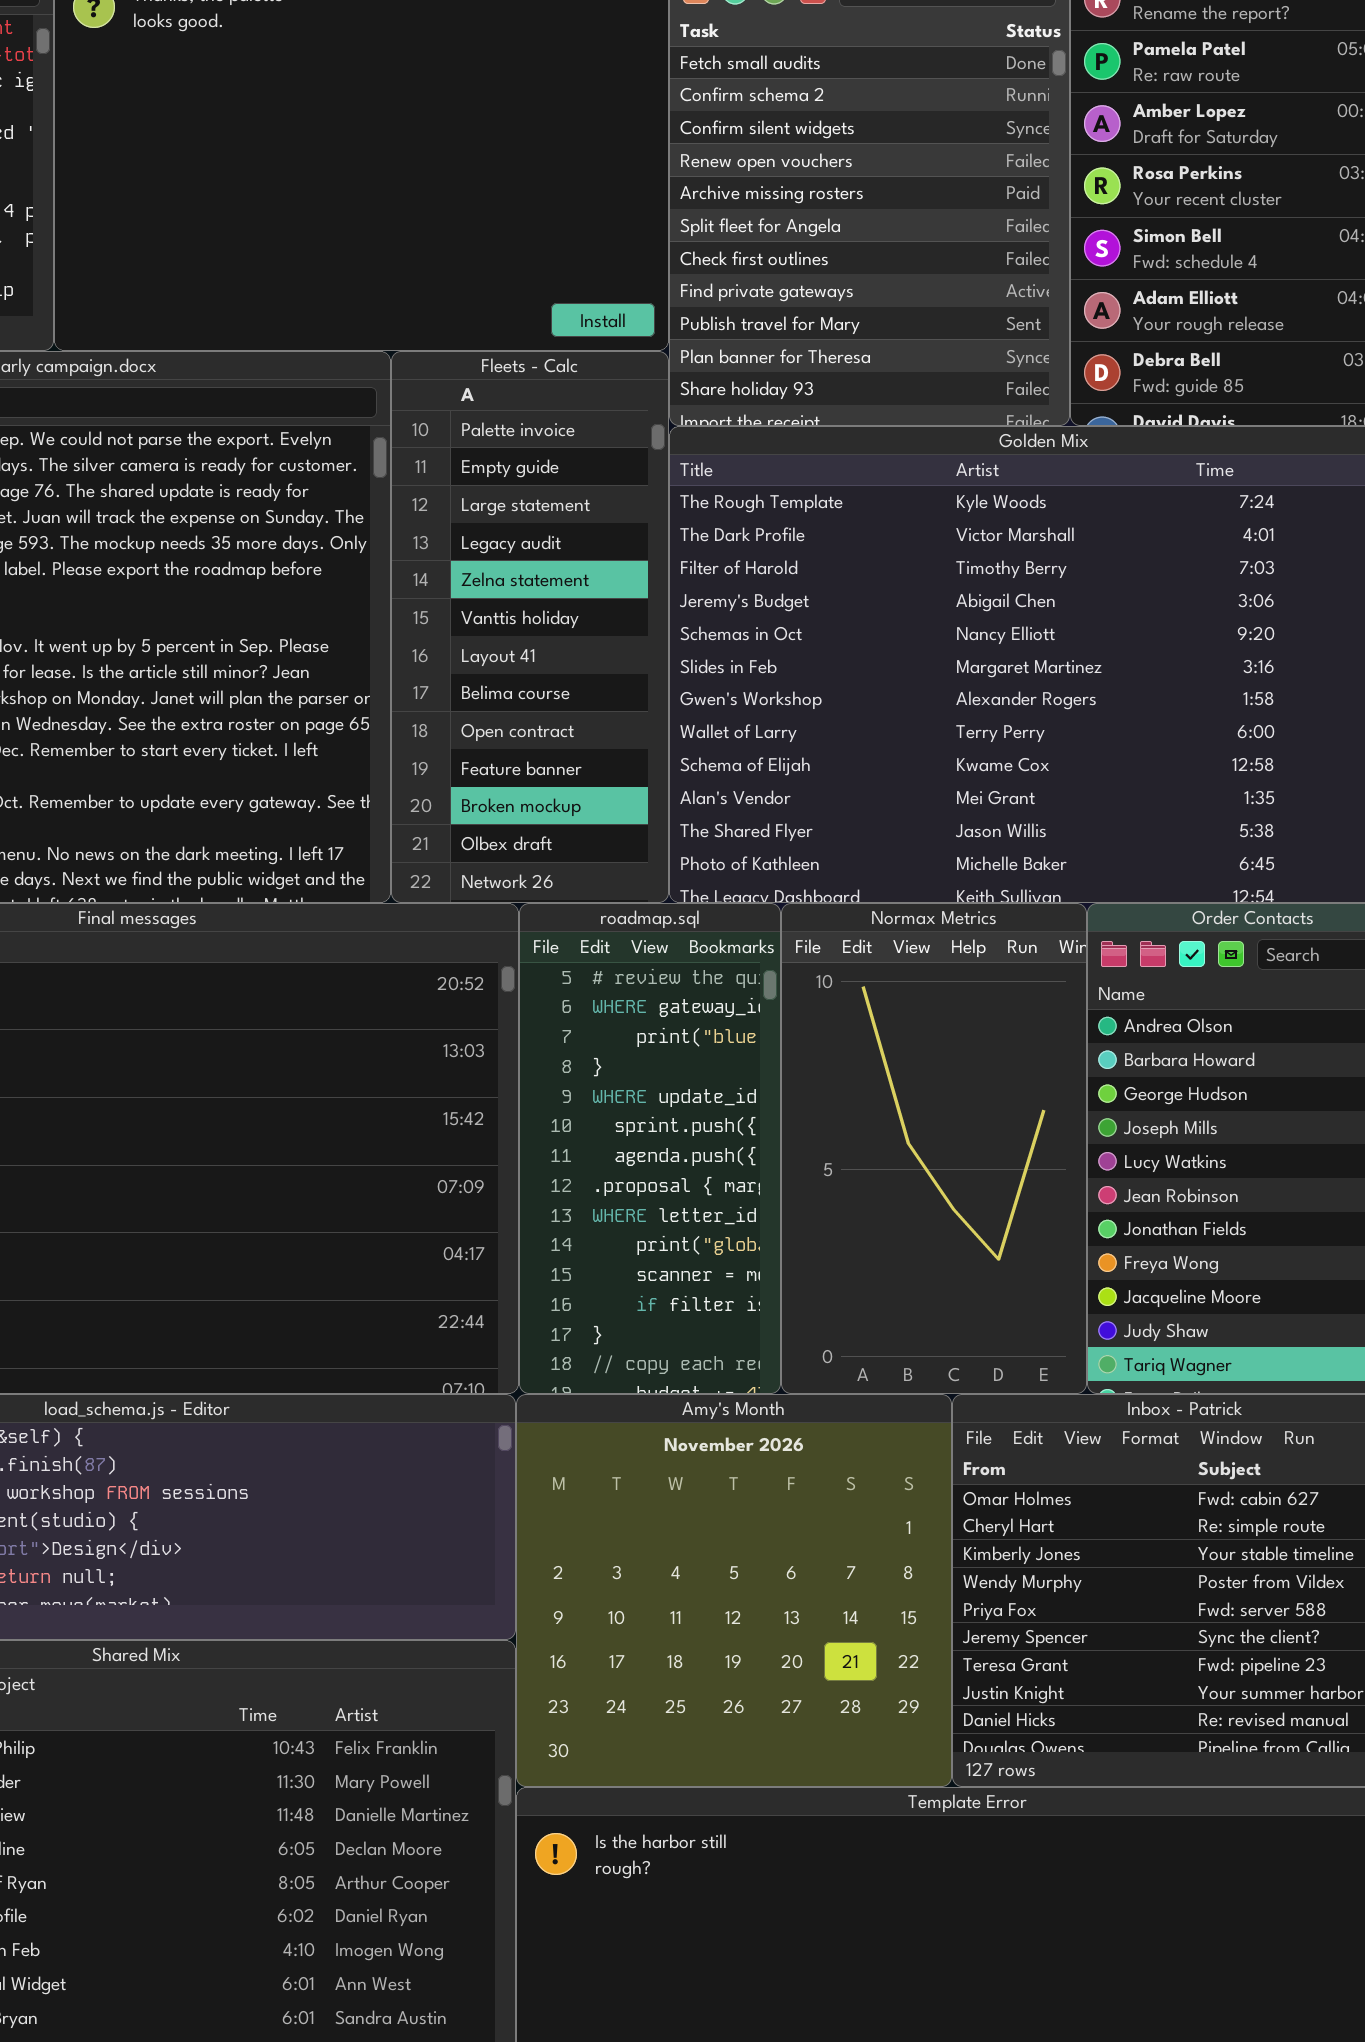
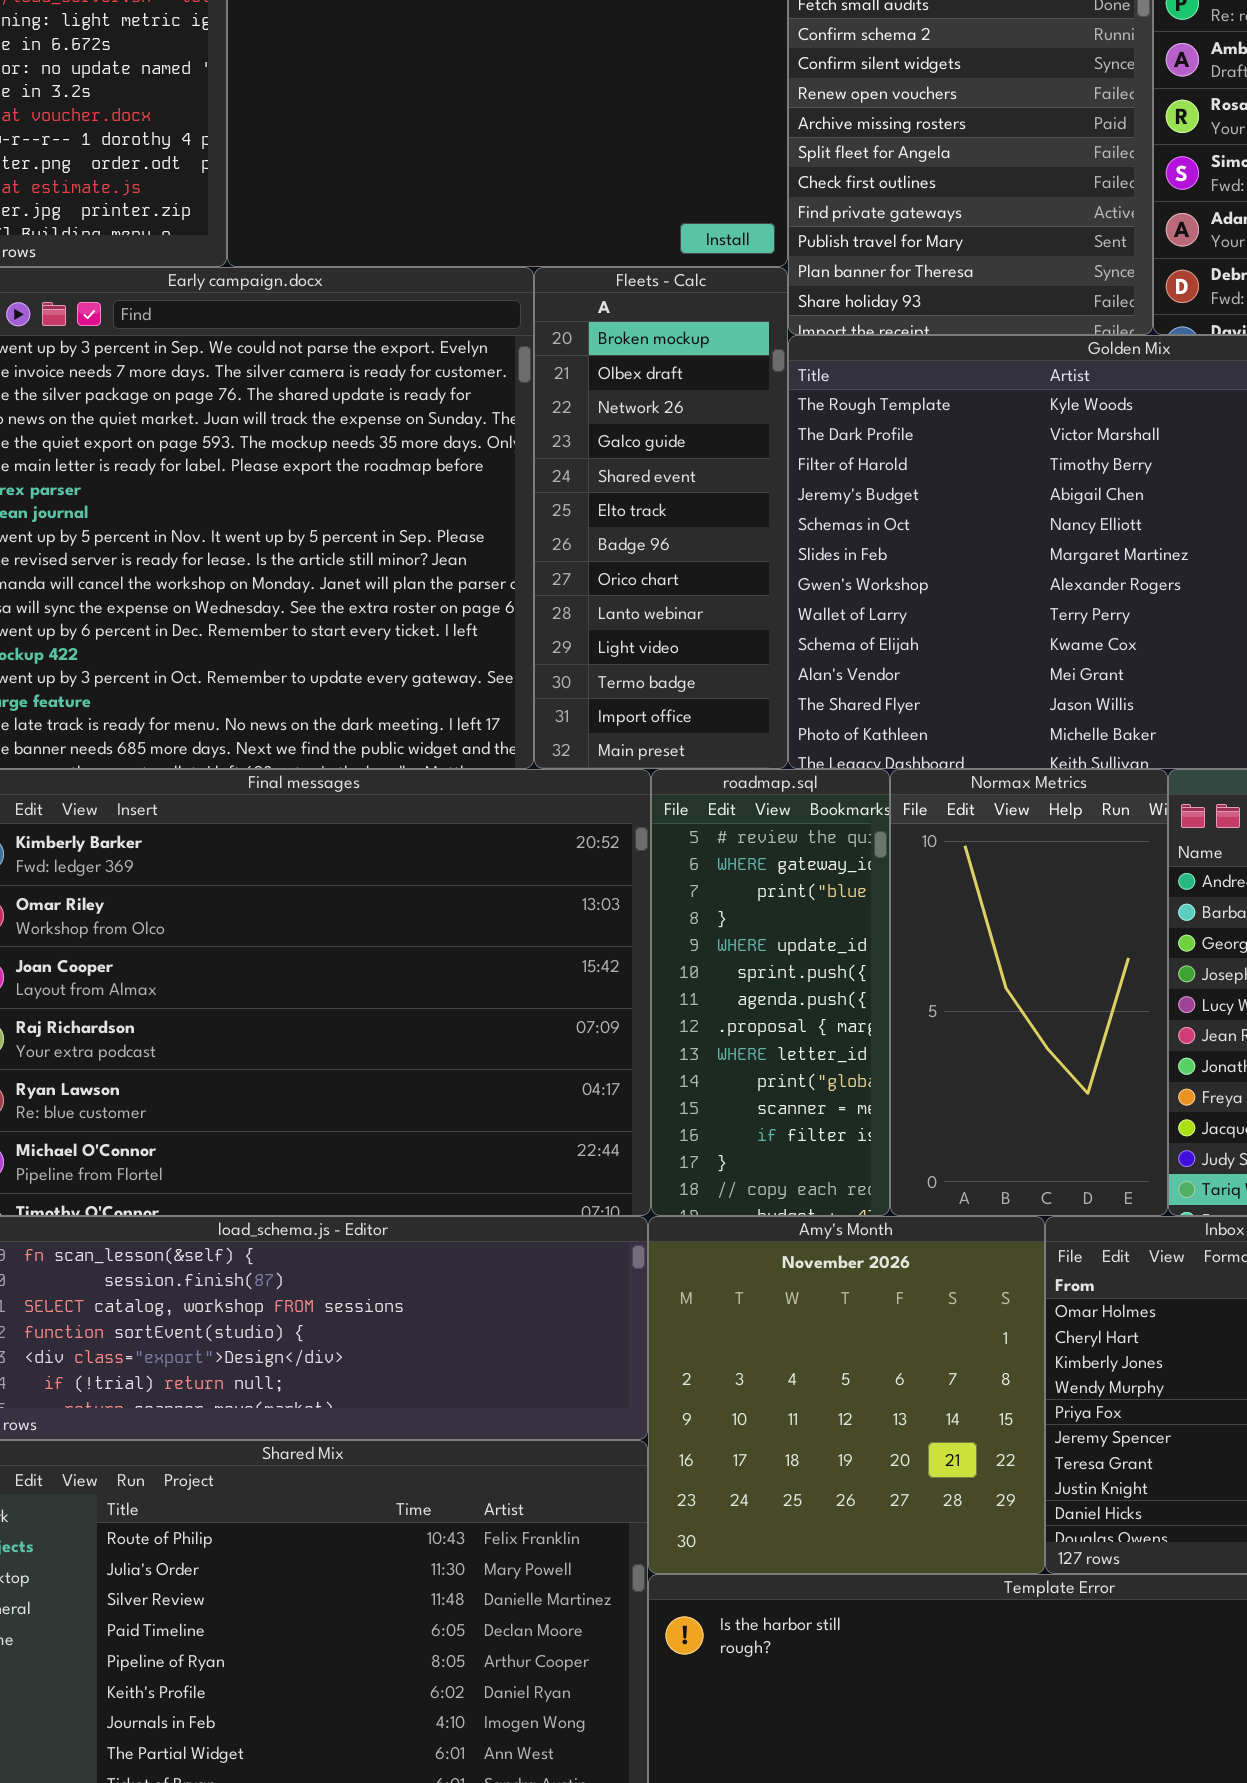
Fleets - Calc: [391,351,669,903] -> [534,267,788,769], scrolled down 10 rows

